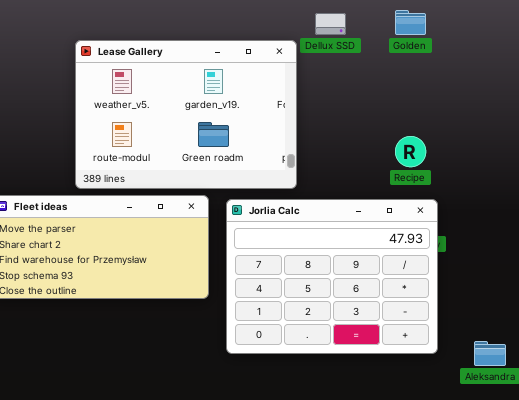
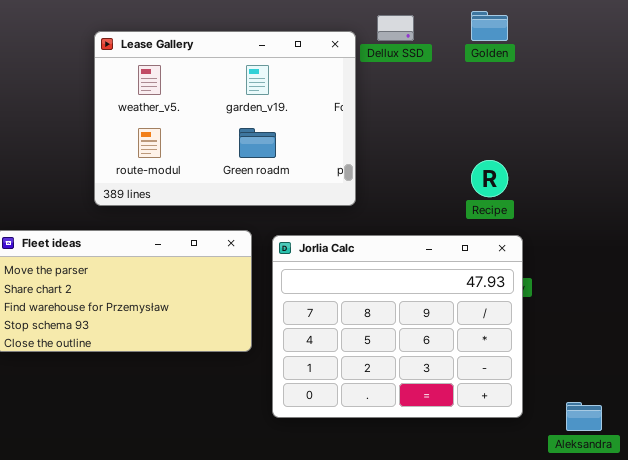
Lease Gallery: [75,40,297,189] -> [94,31,356,206], moved

